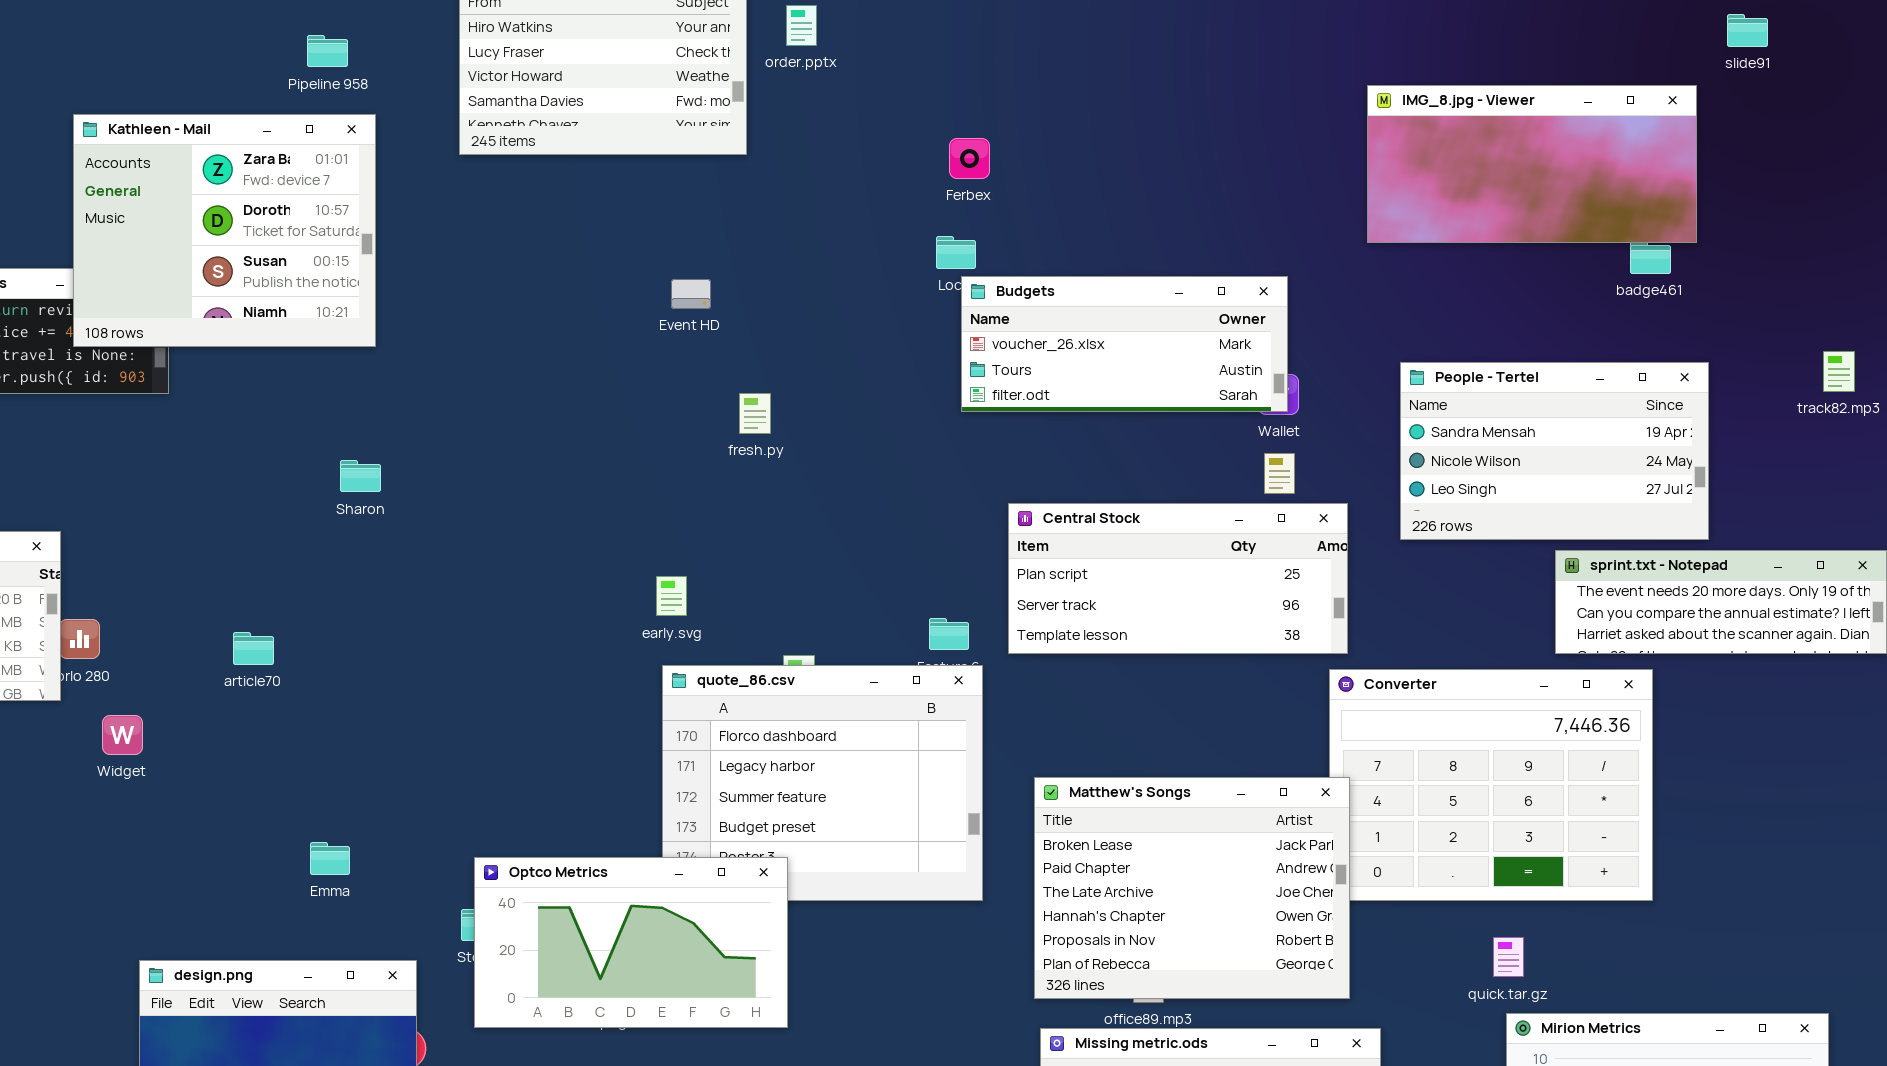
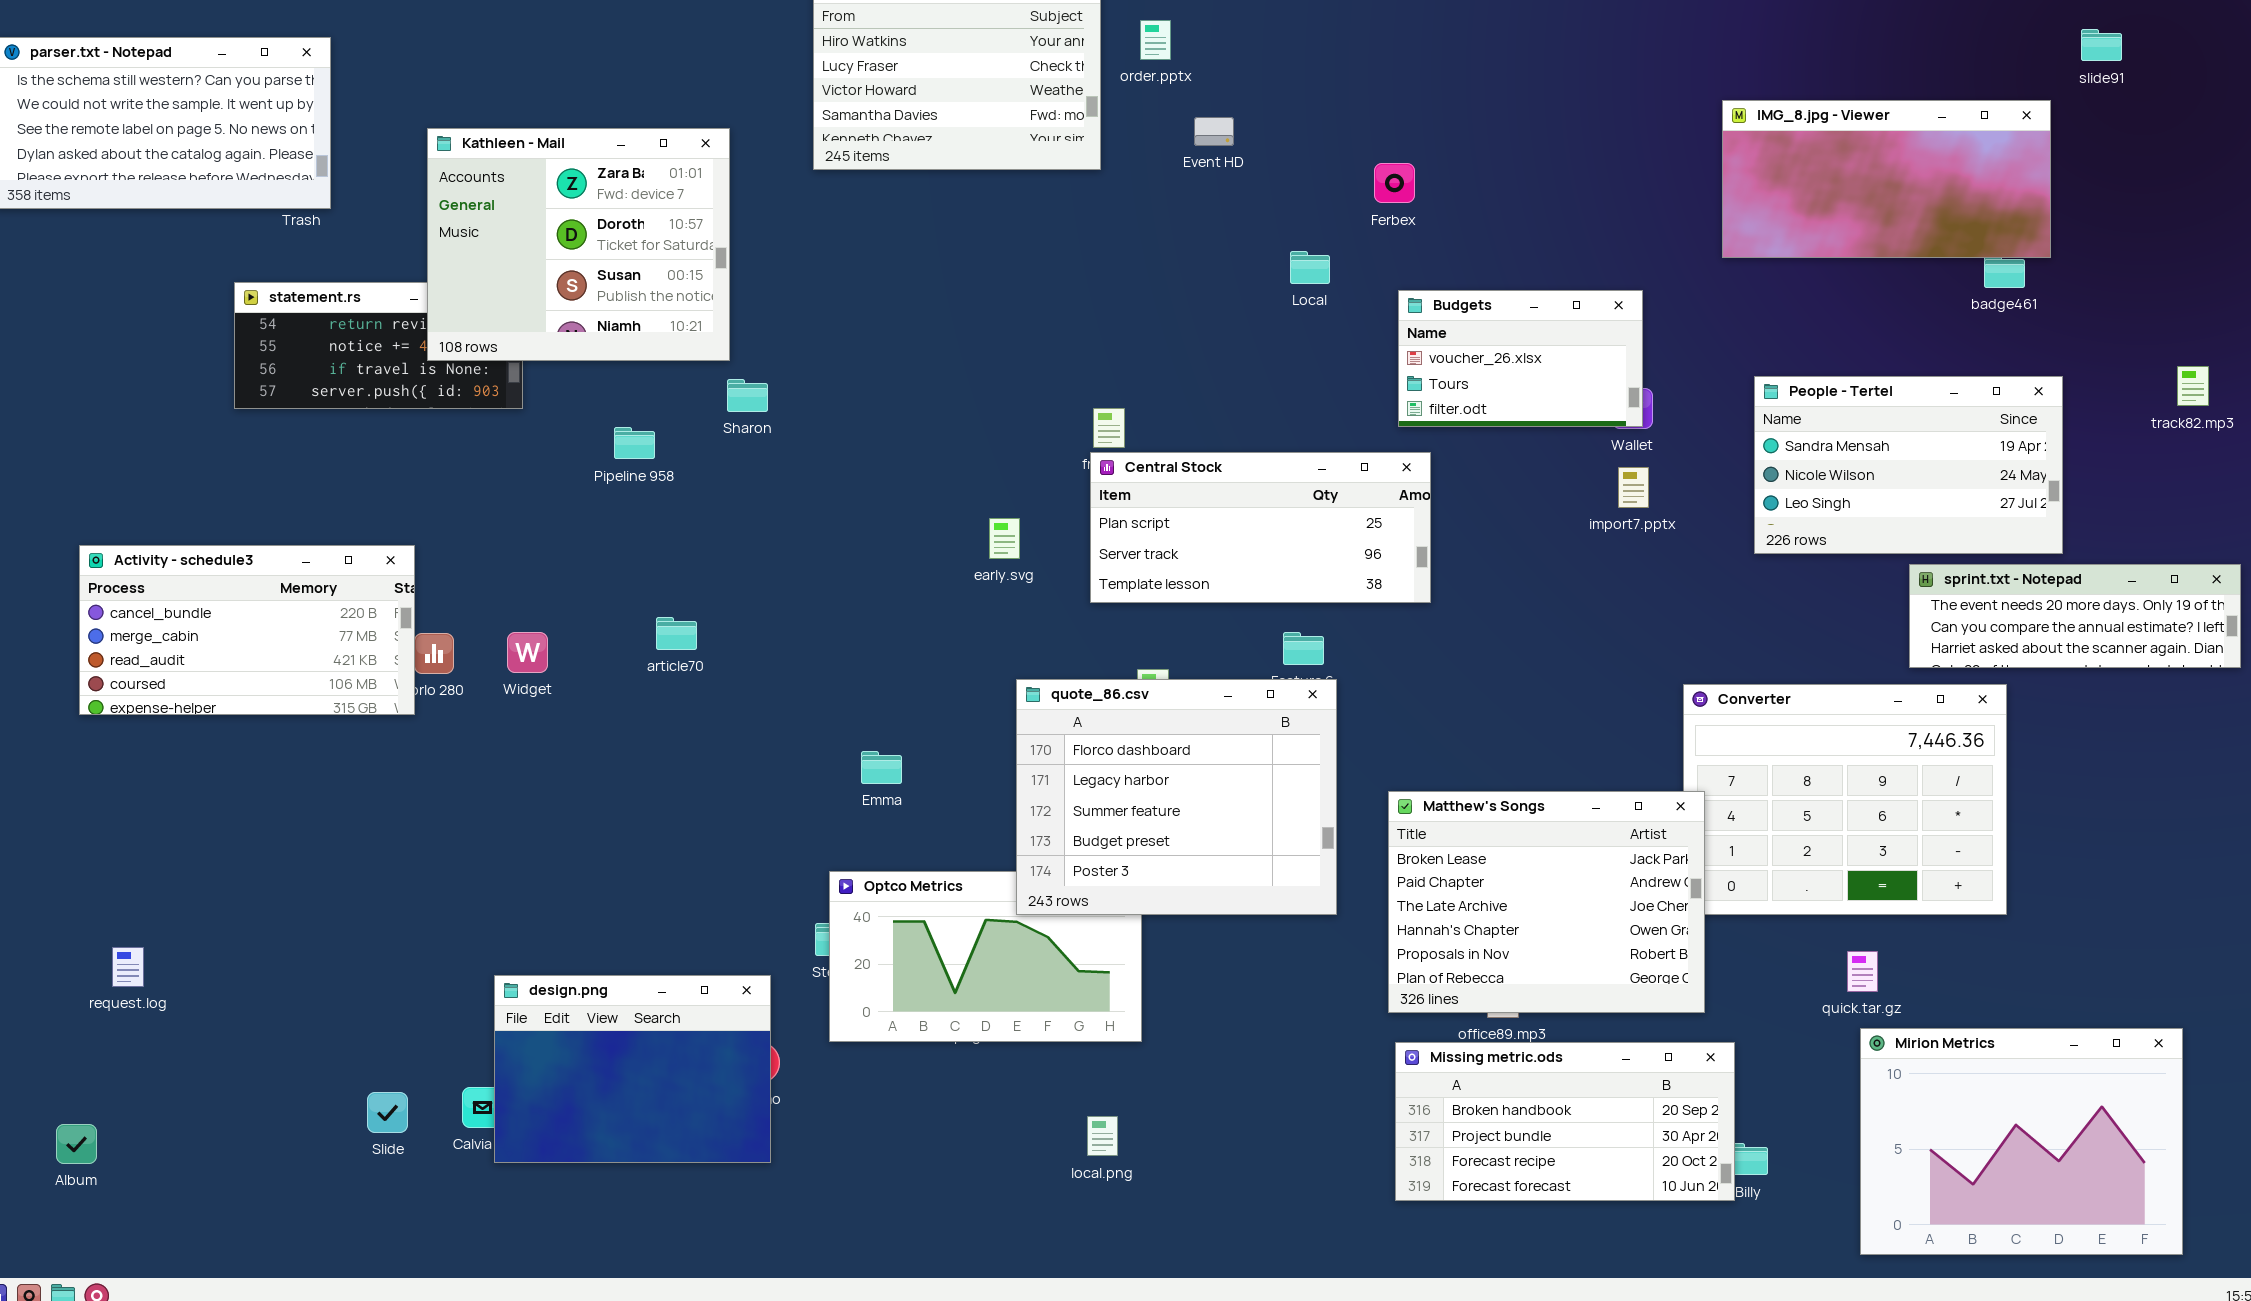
Pipeline 958: [307,35,348,67] -> [614,427,655,459], moved
Ferbex: [949,138,990,179] -> [1374,163,1415,203], moved
Budgets: [961,276,1288,412] -> [1398,290,1643,427], resized
Event HD: [671,279,711,309] -> [1194,117,1234,146], moved
Sharon: [340,460,381,492] -> [727,379,768,412], moved
Central Stock: [1008,503,1348,654] -> [1090,452,1431,603], moved
early.svg: [656,576,687,616] -> [989,518,1020,559], moved
article70: [233,632,274,665] -> [656,617,697,650], moved
quote_86.csv: [662,665,983,901] -> [1016,679,1337,915], raised
Widget: [102,715,143,755] -> [507,632,548,673], moved
Emma: [310,842,350,875] -> [861,751,902,784], moved

